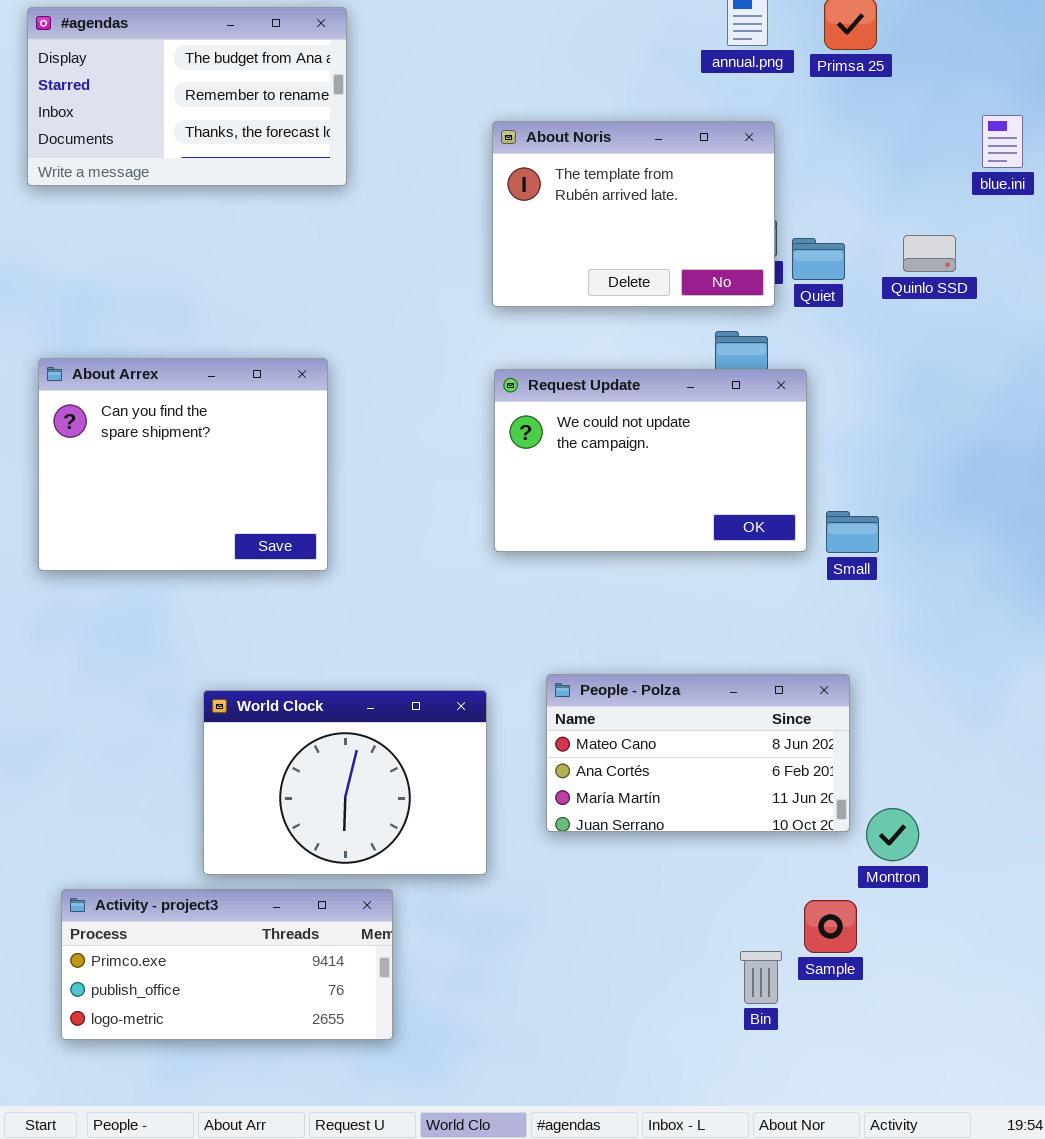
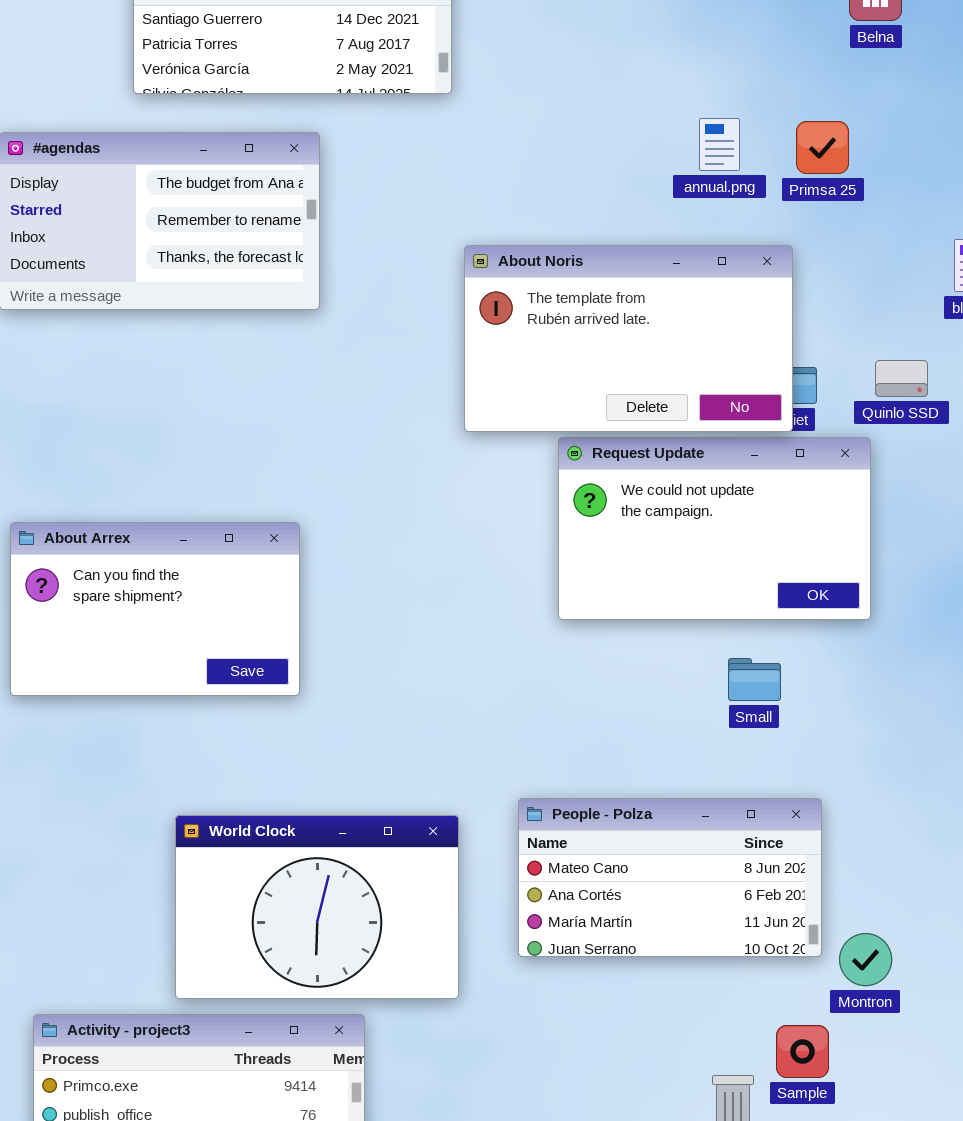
About Noris: [492,121,775,307] -> [464,245,793,432], resized
About Arrex: [38,358,328,571] -> [10,522,300,696], resized
Request Update: [494,369,807,552] -> [558,437,871,620], moved
Small: [826,511,879,553] -> [728,658,781,701], moved

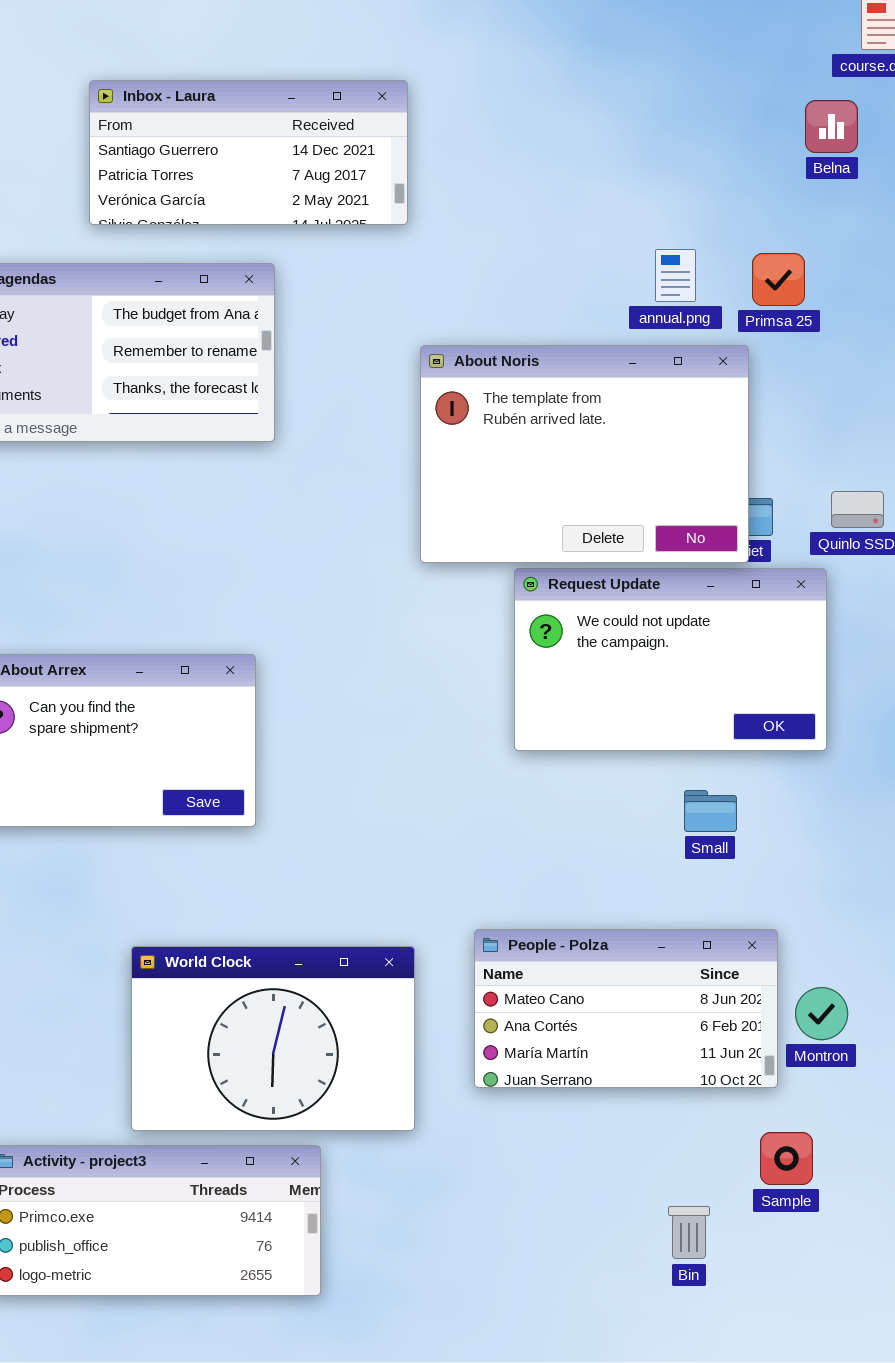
About Noris: [464,245,793,432] -> [420,345,749,563], resized
Montron: [839,933,892,986] -> [795,987,848,1040], moved
Sample: [776,1025,829,1078] -> [760,1132,813,1185], moved

